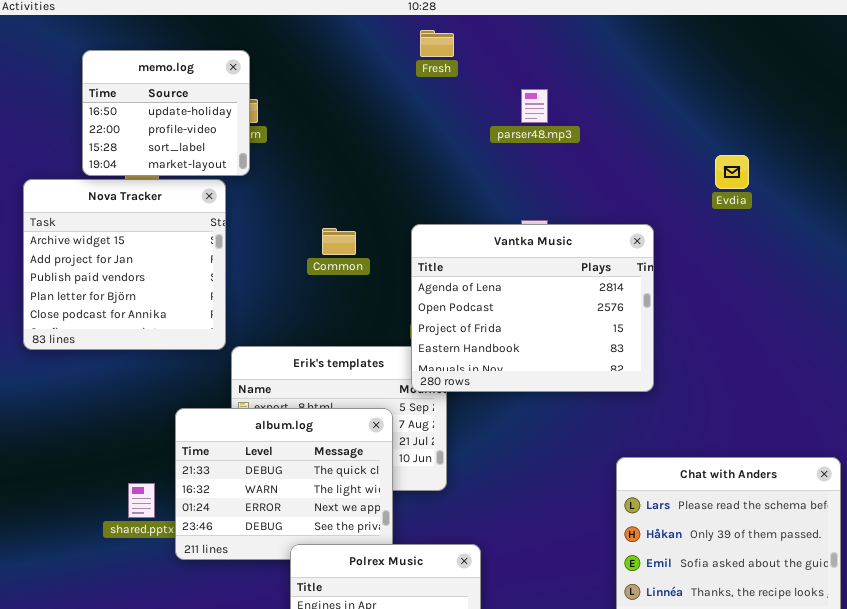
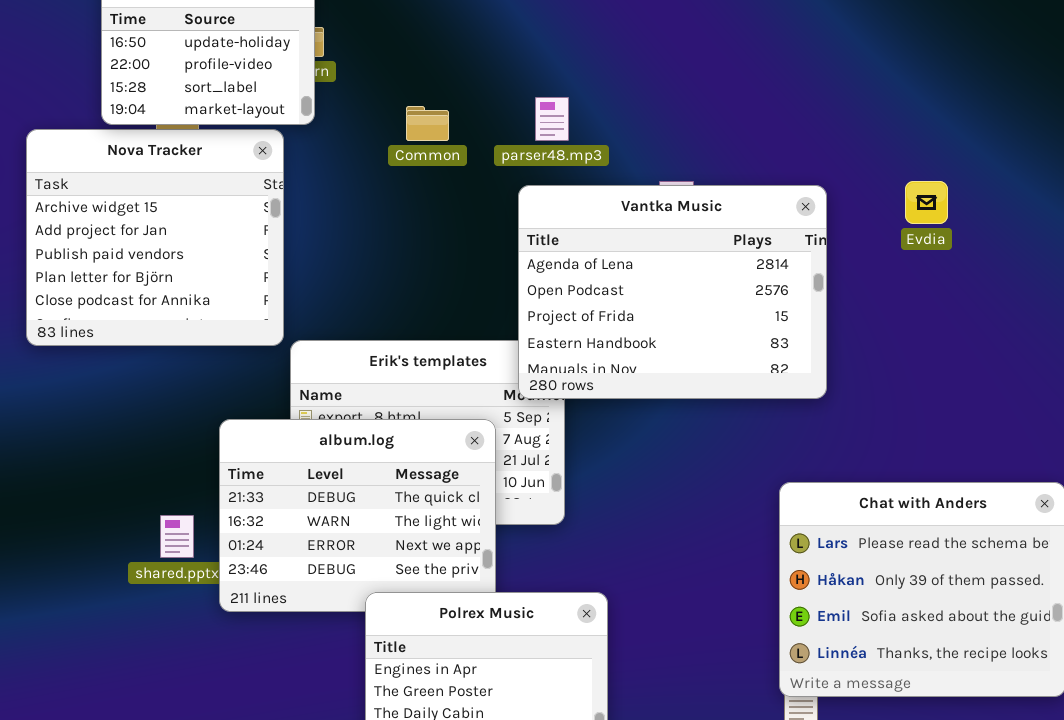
parser48.mp3: [521,89,548,123] -> [535,97,569,141], moved
Evdia: [715,155,749,189] -> [905,181,948,224], moved
Common: [322,228,356,255] -> [406,106,449,141], moved

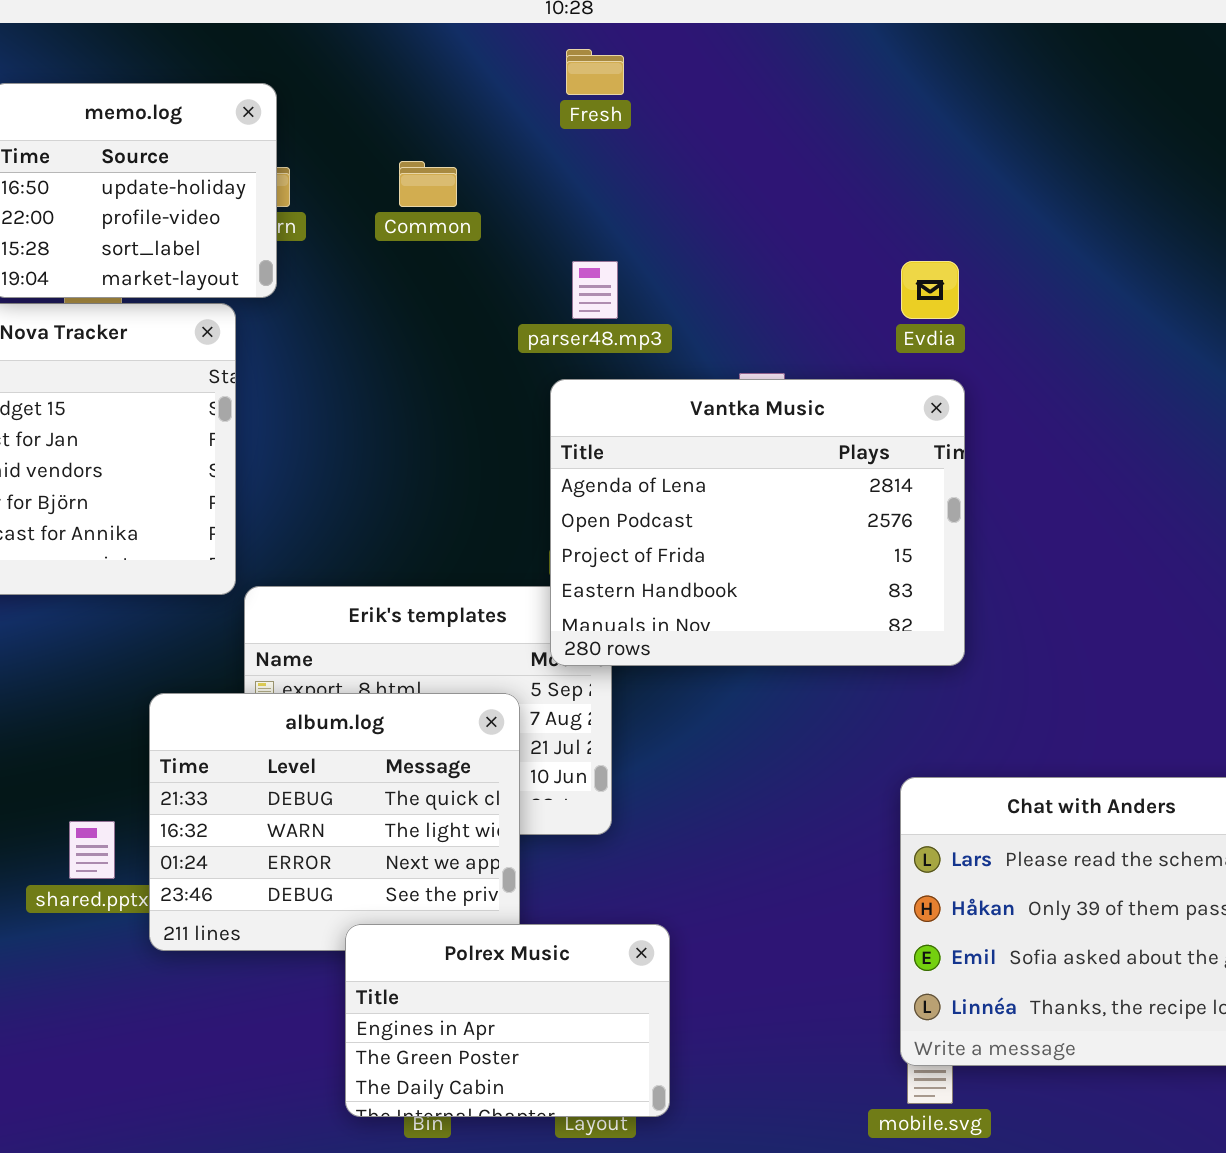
Common: [406,106,449,141] -> [399,161,457,207], moved
Evdia: [905,181,948,224] -> [901,261,959,319], moved

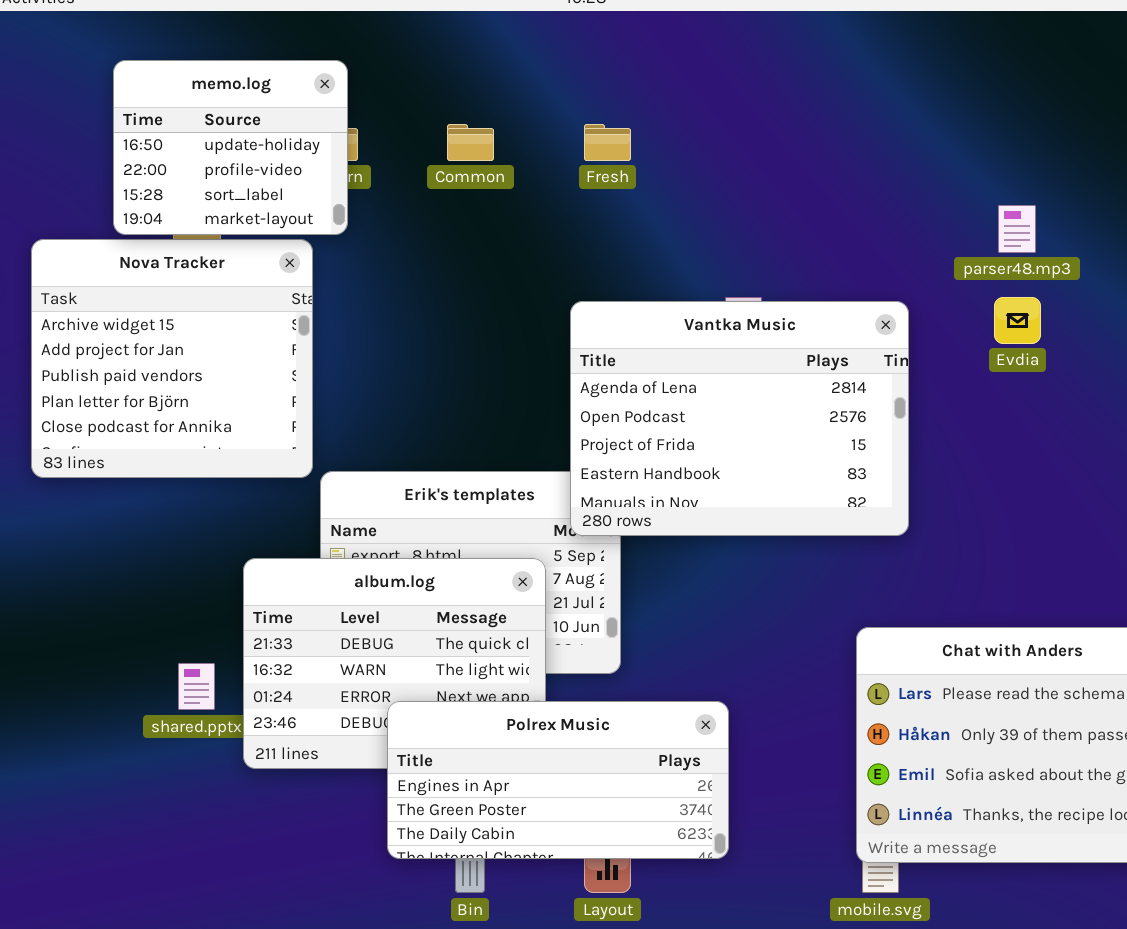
Fresh: [566,49,624,95] -> [584,124,631,161], moved
parser48.mp3: [572,261,618,319] -> [998,205,1036,253], moved
Evdia: [901,261,959,319] -> [994,297,1041,344], moved
Polrex Music: [345,924,670,1117] -> [387,701,729,859], moved, resized

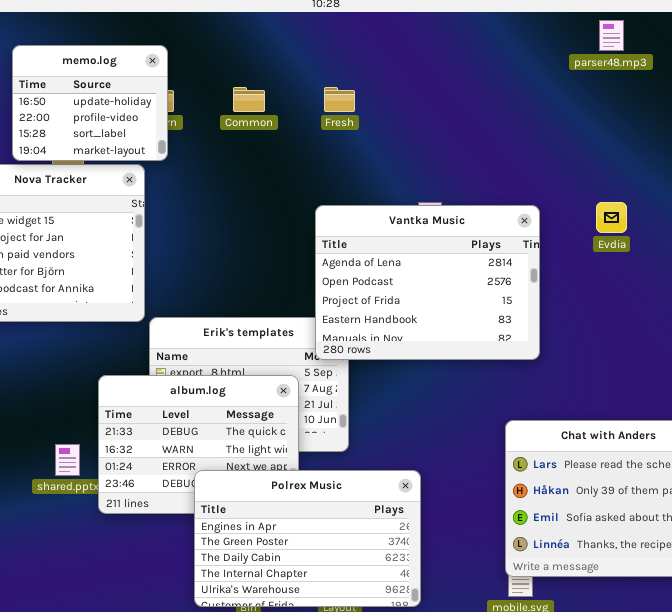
parser48.mp3: [998,205,1036,253] -> [599,20,624,51], moved
Polrex Music: [387,701,729,859] -> [194,470,421,607], resized

